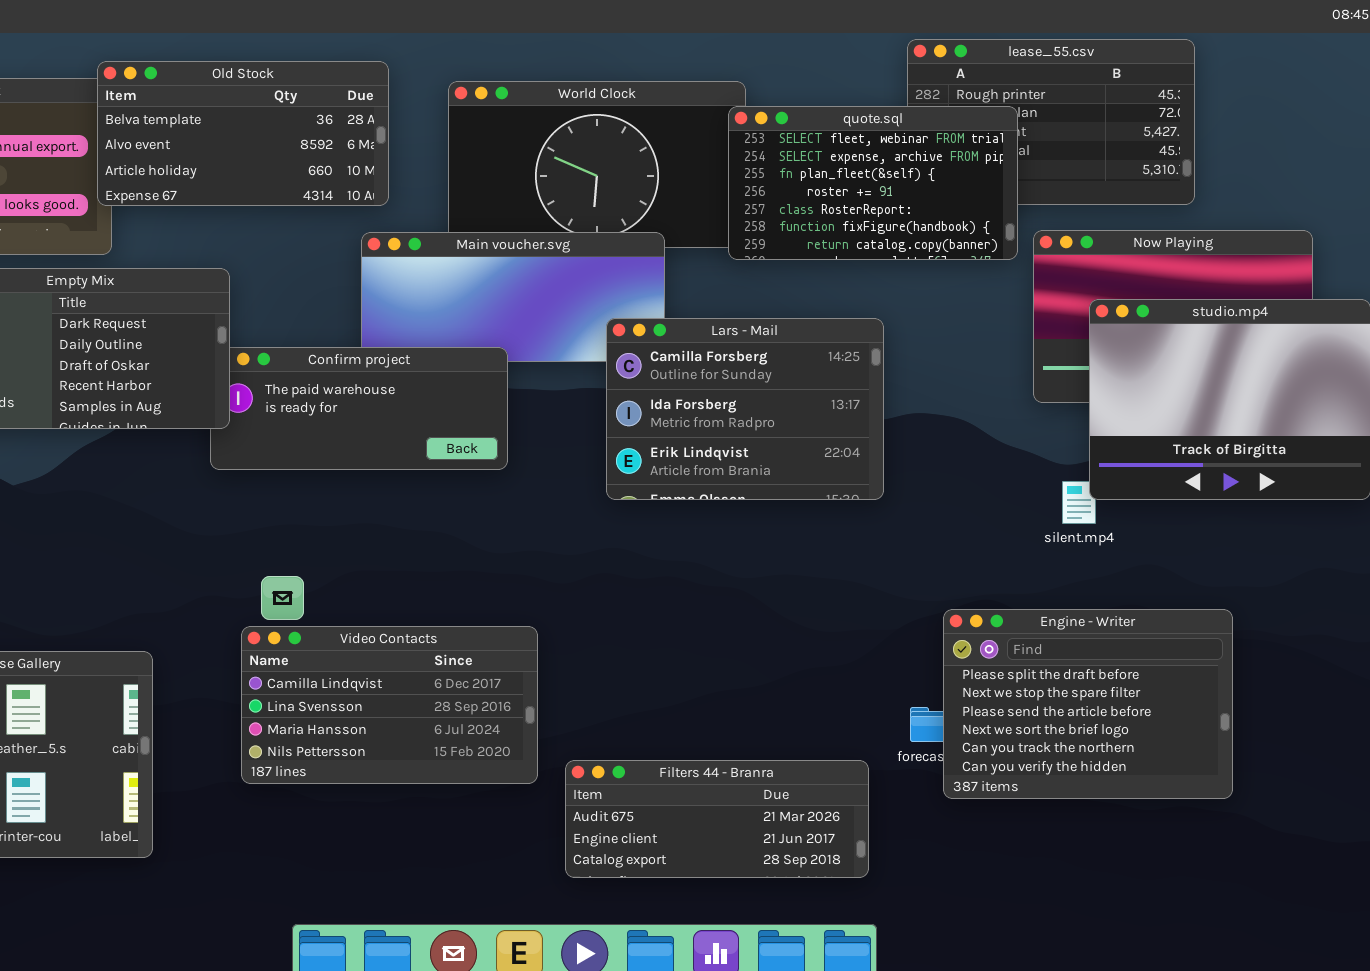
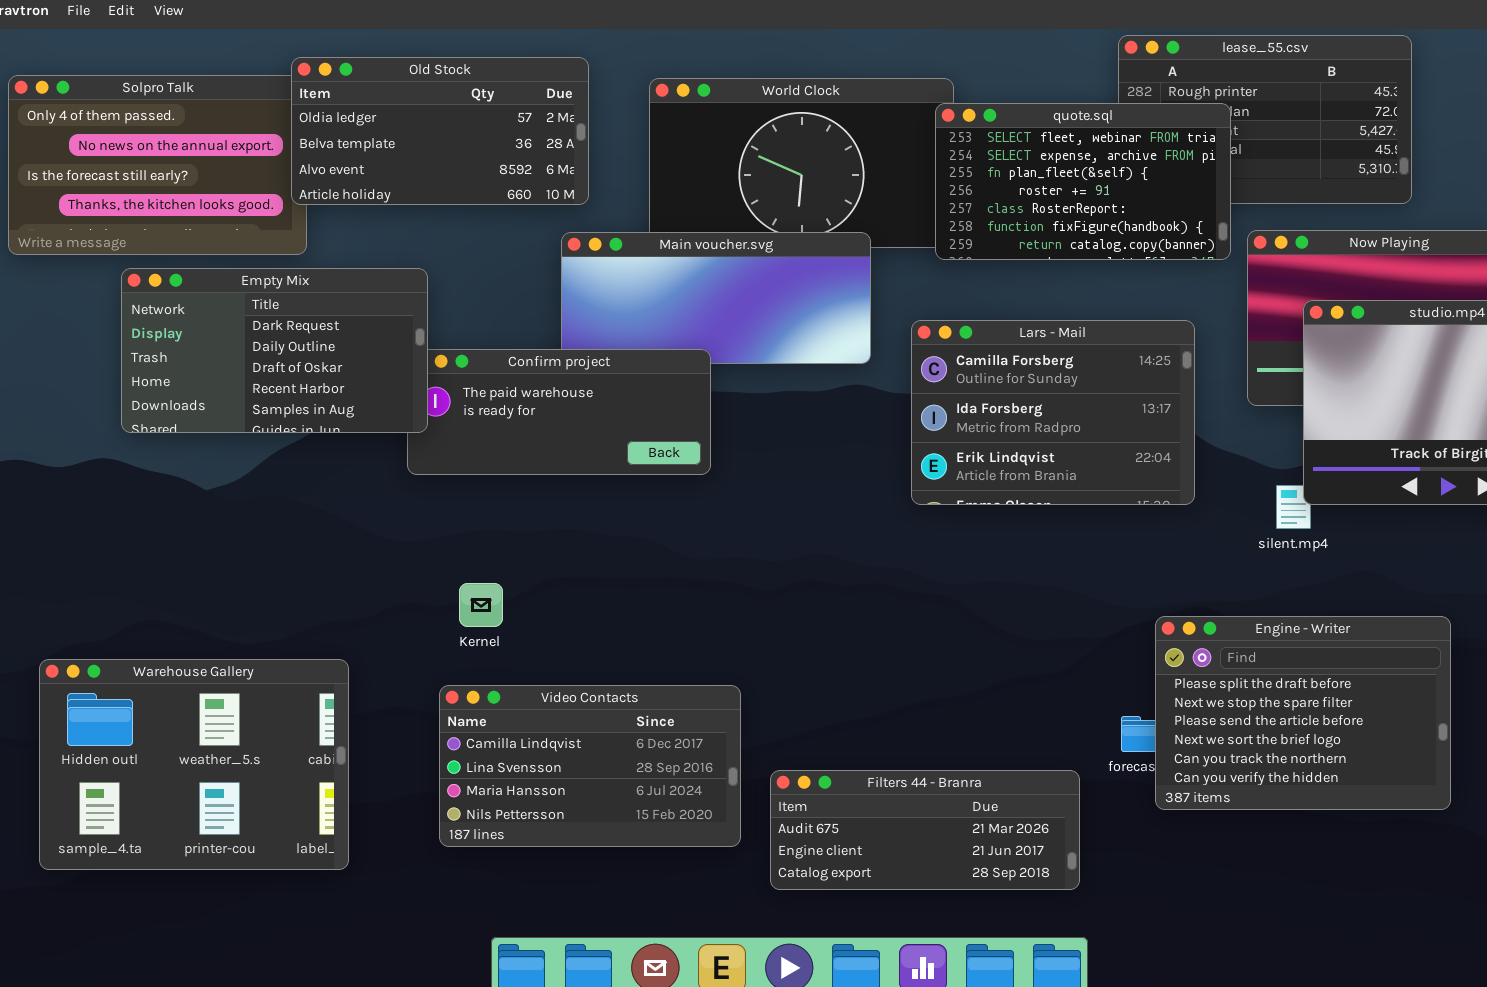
Old Stock: [97,61,389,206] -> [291,57,589,205], scrolled up 1 row
Lars - Mail: [606,318,884,500] -> [911,320,1195,505], moved
Video Contacts: [241,626,538,784] -> [439,685,741,847], moved

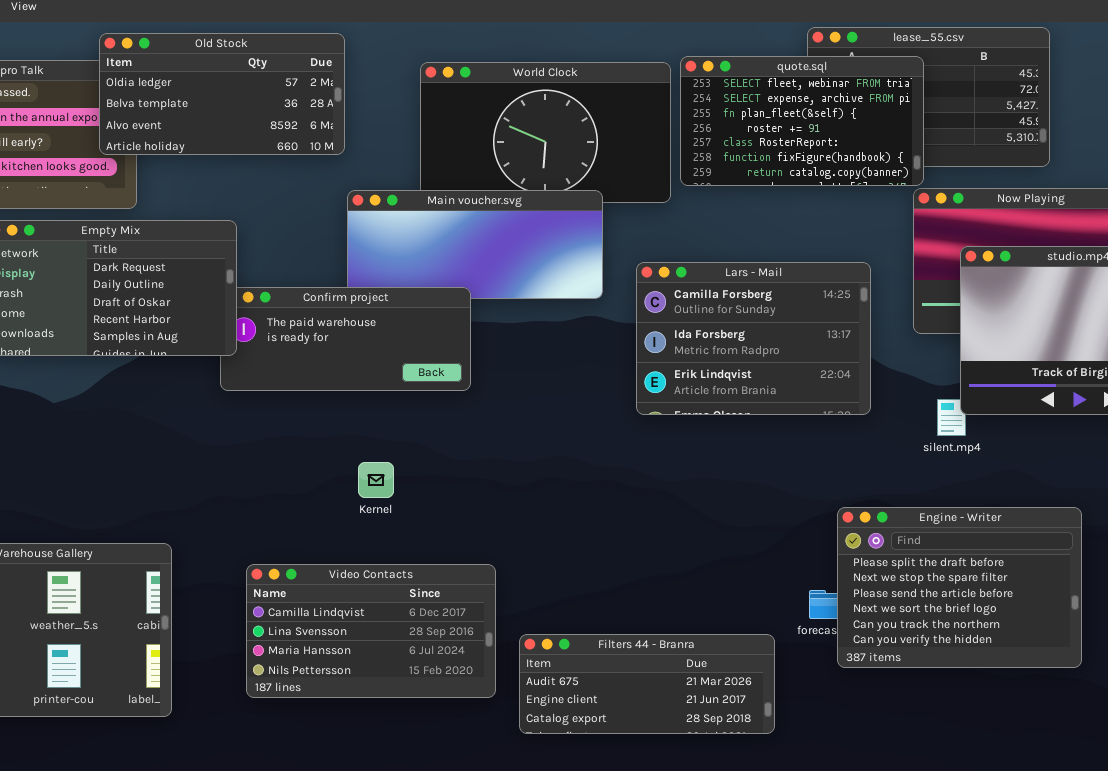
Old Stock: [291,57,589,205] -> [99,33,345,155], moved
quote.sql: [935,103,1231,260] -> [680,56,924,186], moved
Kernel: [459,583,503,627] -> [358,462,394,498], moved

